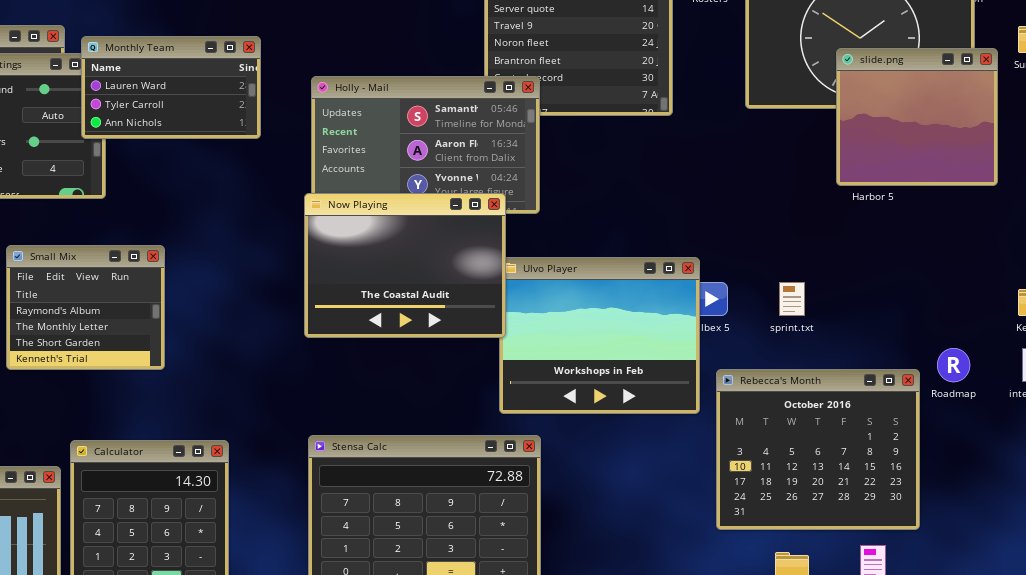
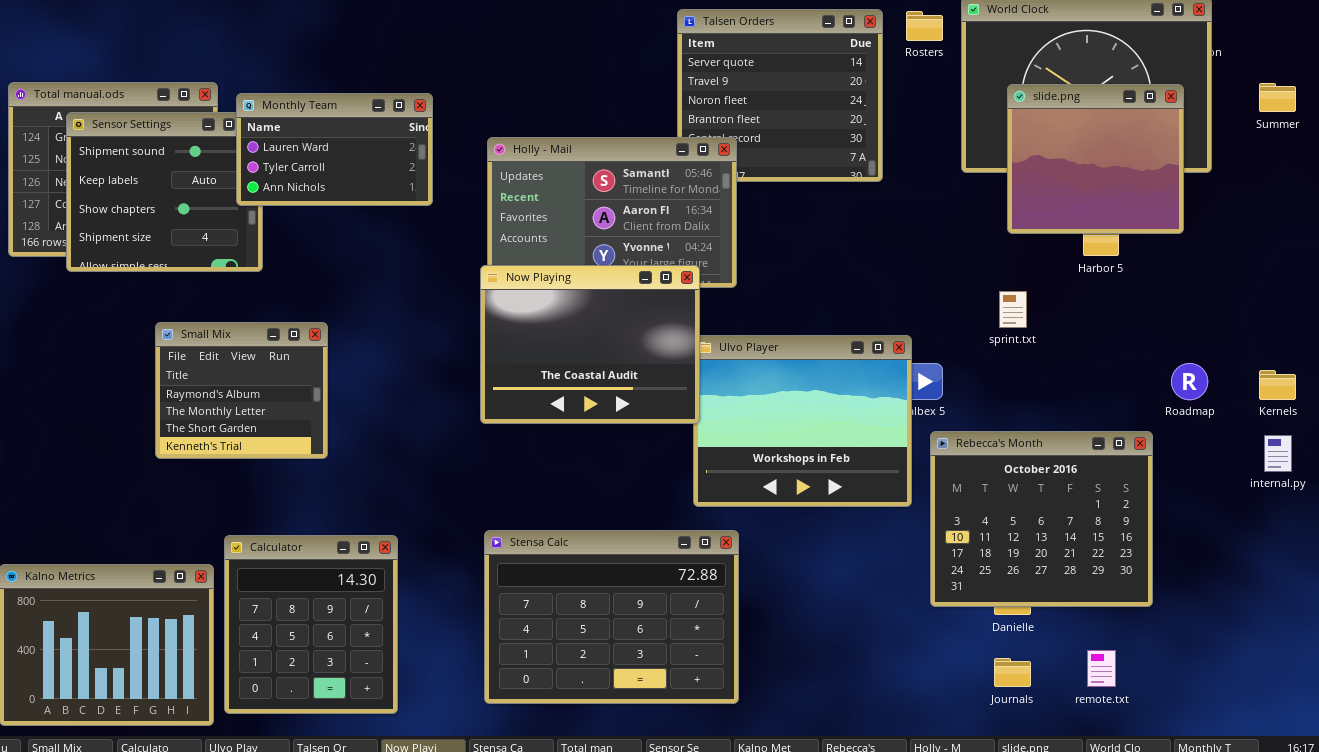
slide.png: [836,48,998,186] -> [1007,84,1184,234], moved
sprint.txt: [779,282,805,316] -> [999,291,1027,328], moved
Roadmap: [937,348,970,382] -> [1171,363,1208,400], moved
Rebecca's Month: [716,369,920,530] -> [930,431,1153,607], moved

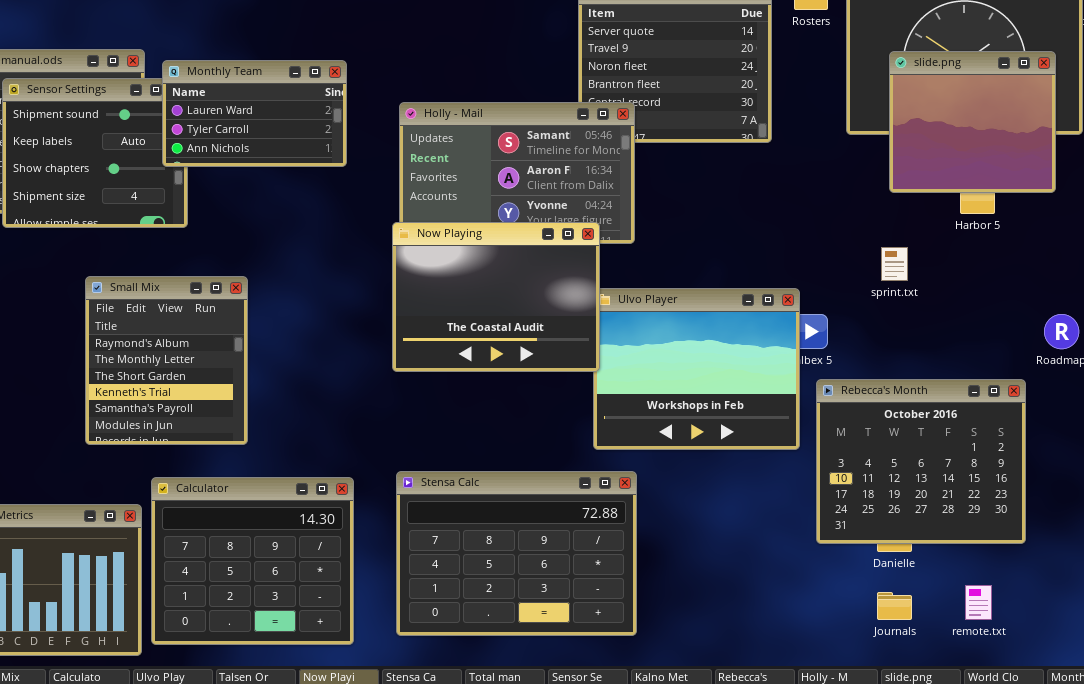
Small Mix: [155,322,328,459] -> [85,276,248,445], resized
Calculator: [224,535,398,714] -> [151,477,354,645], resized

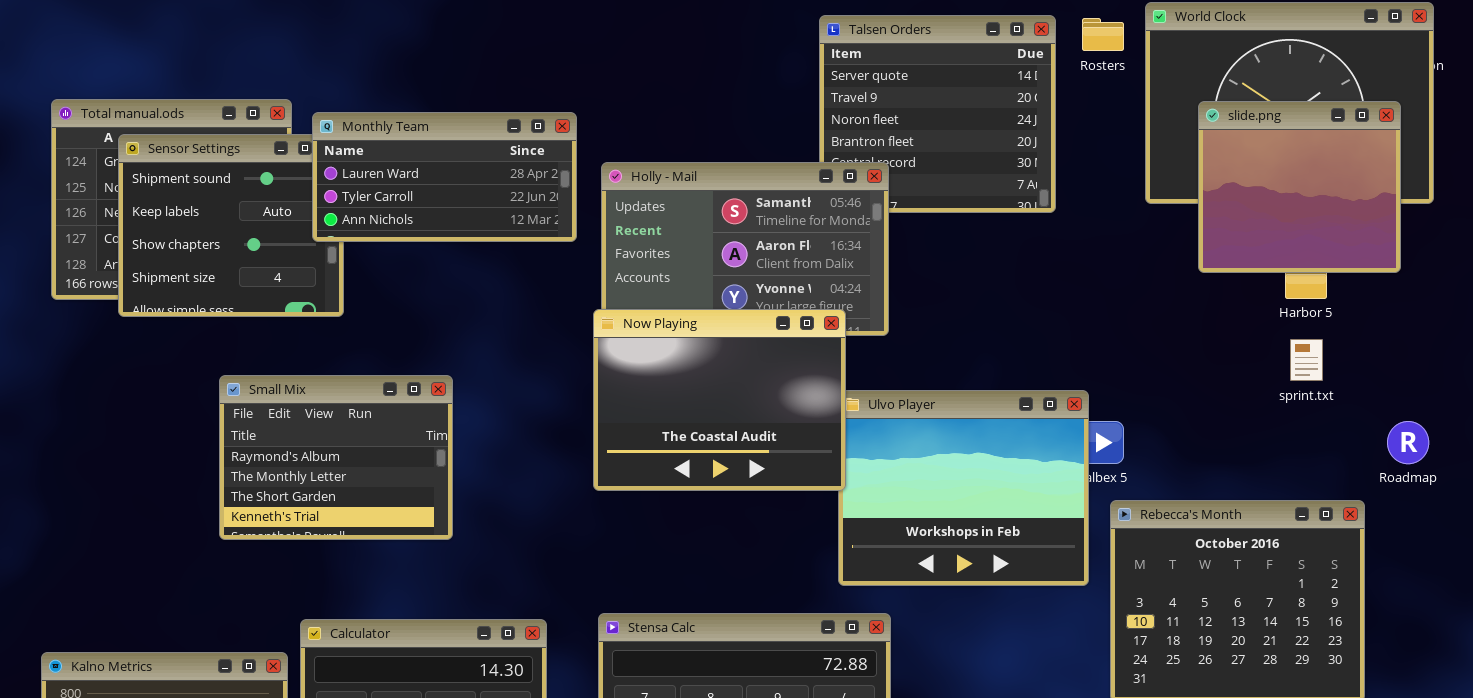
Monthly Team: [162,60,347,167] -> [312,112,577,242], resized
sprint.txt: [881,247,908,281] -> [1290,339,1323,381], moved
Small Mix: [85,276,248,445] -> [219,375,453,540], resized

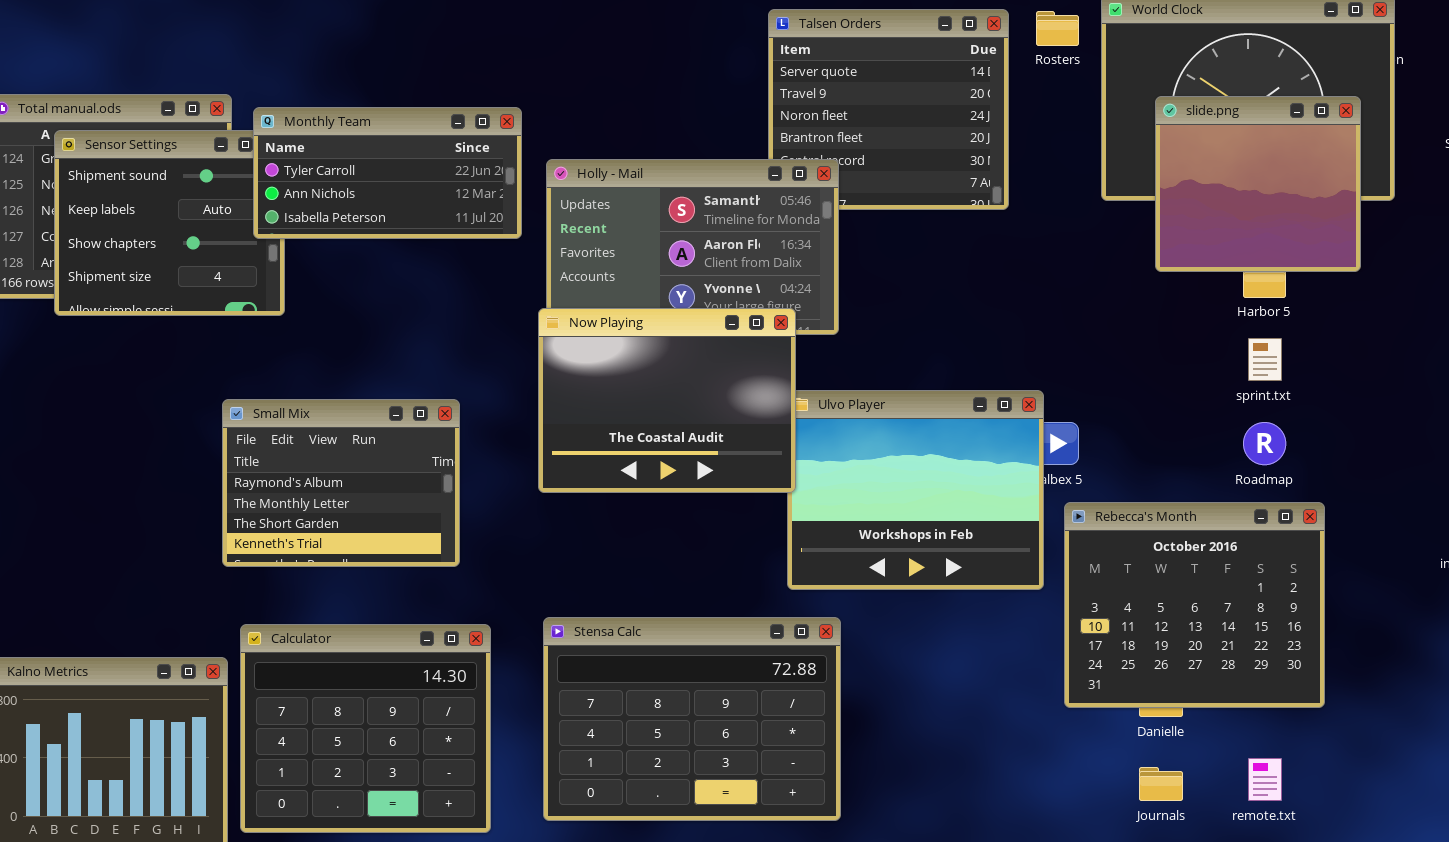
Monthly Team: [312,112,577,242] -> [253,107,522,239], scrolled down 1 row
Small Mix: [219,375,453,540] -> [222,399,460,567], moved
Roadmap: [1387,421,1429,464] -> [1243,422,1286,465], moved

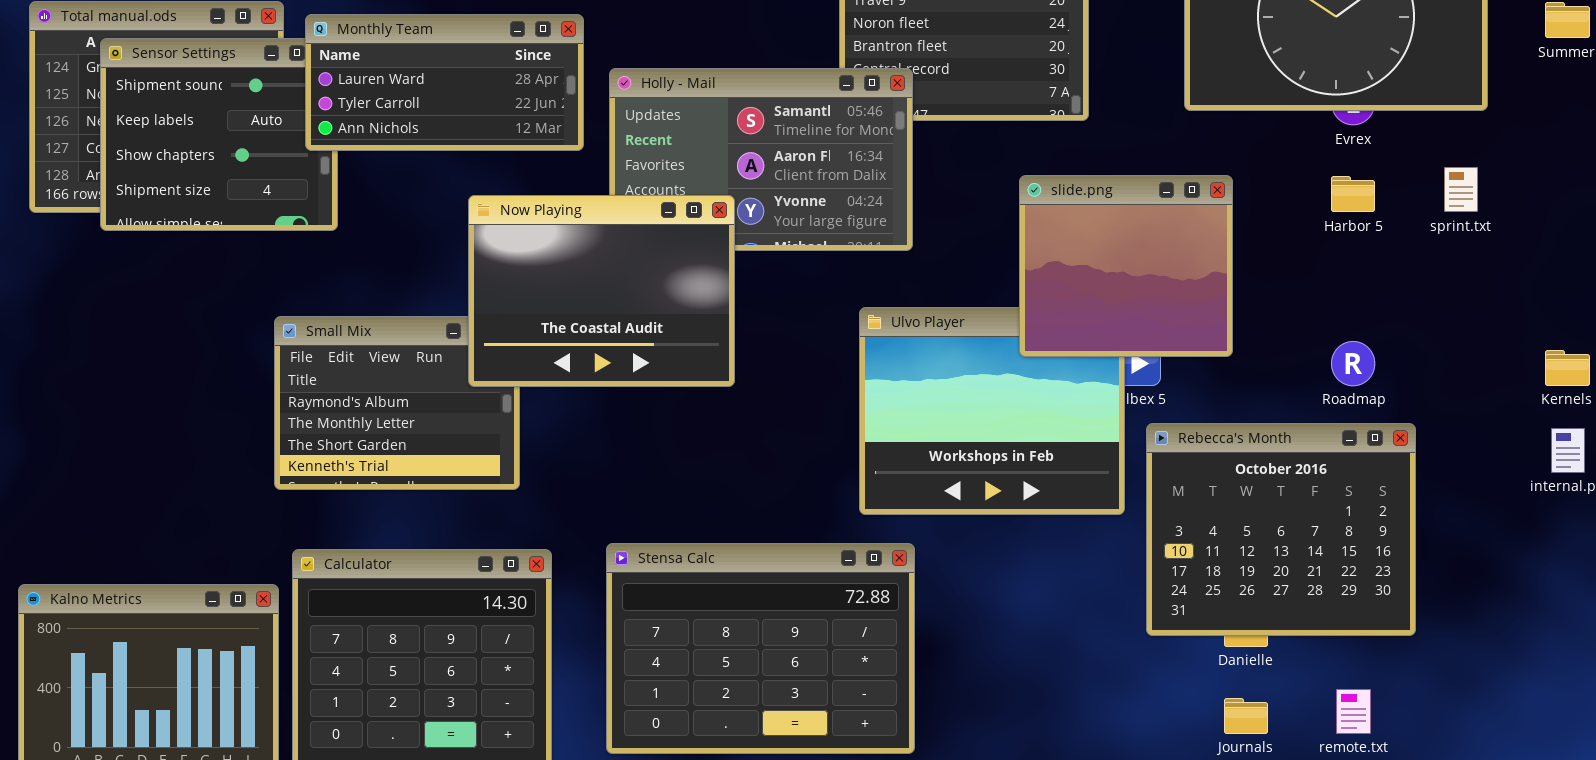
slide.png: [1155,96,1361,272] -> [1019,175,1233,357], moved
Monthly Team: [253,107,522,239] -> [305,14,584,151], scrolled up 1 row
Now Playing: [538,308,796,493] -> [468,195,735,387], moved
sprint.txt: [1248,338,1282,381] -> [1444,167,1478,212], moved

